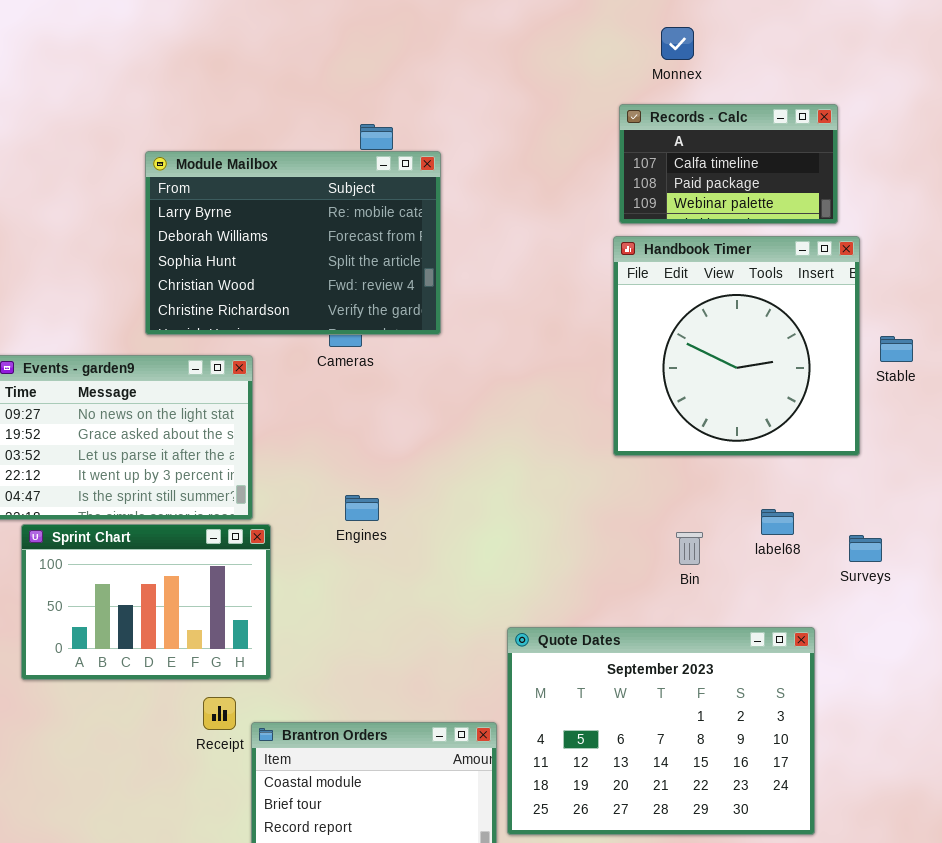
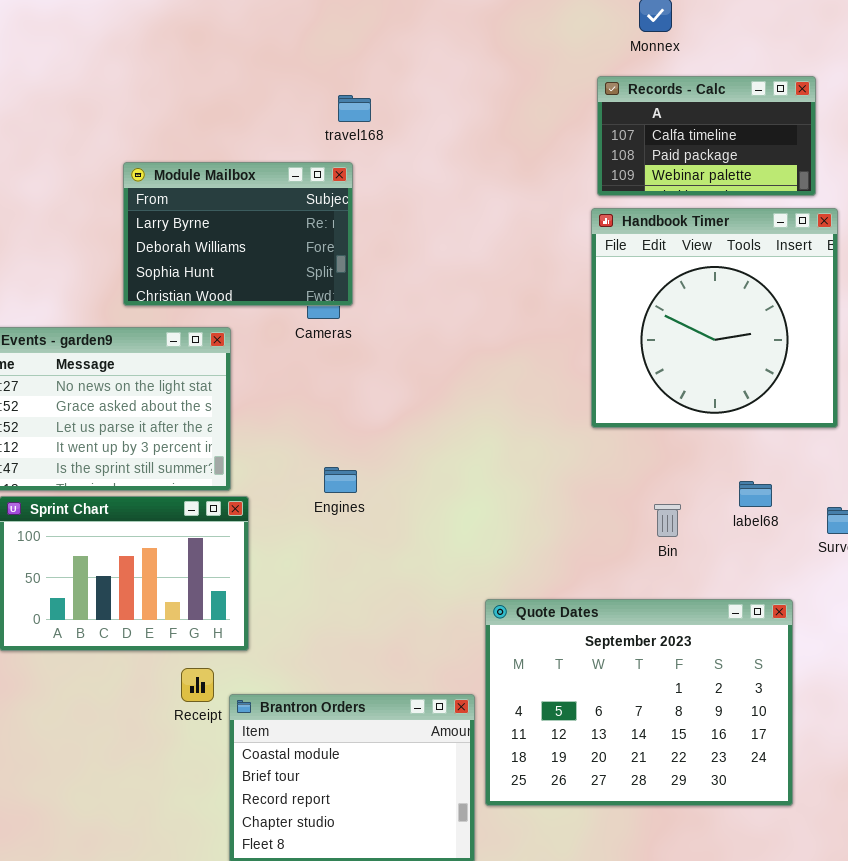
Module Mailbox: [145,151,441,335] -> [123,162,353,306], resized

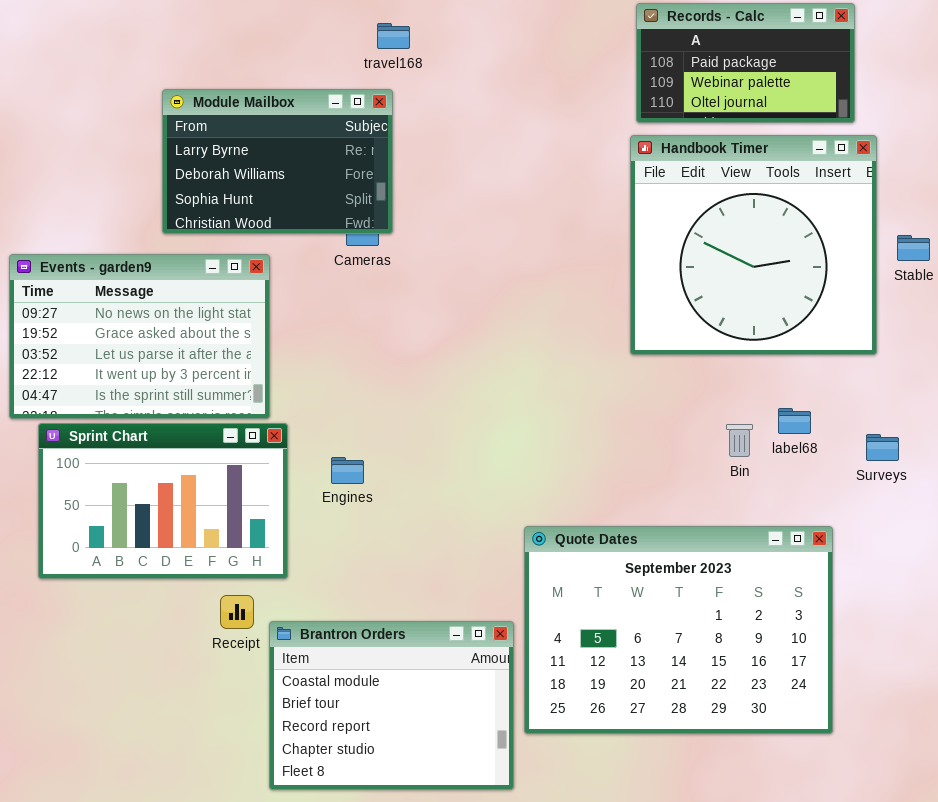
Records - Calc: [597,76,816,196] -> [636,3,855,123], scrolled down 1 row
Engines: [324,467,357,493] -> [331,457,364,484], moved
Bin: [654,504,681,537] -> [726,424,753,457], moved

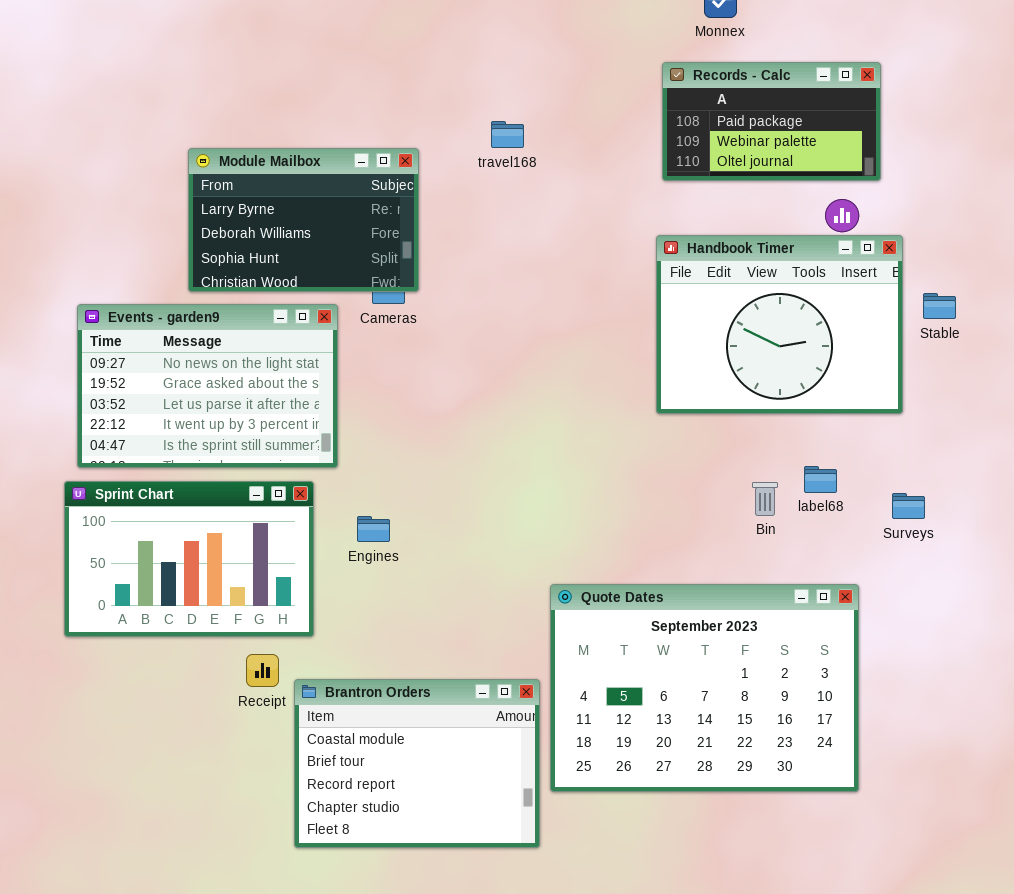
travel168: [377,23,410,49] -> [491,121,524,148], moved
Handbook Timer: [630,135,877,355] -> [656,235,903,414], resized
Events - garden9: [9,254,270,419] -> [77,304,338,468], moved

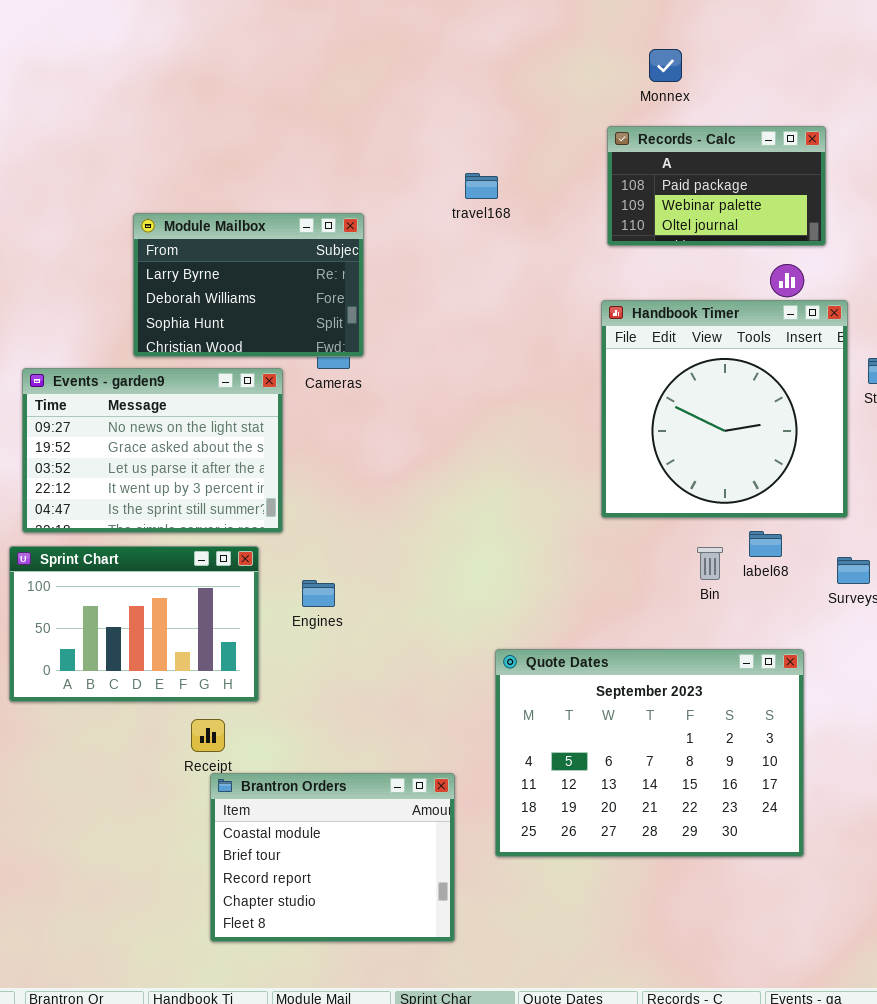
travel168: [491,121,524,148] -> [465,173,498,199], moved
Handbook Timer: [656,235,903,414] -> [601,300,848,518], resized
Brantron Orders: [294,679,540,848] -> [210,773,455,942], moved

